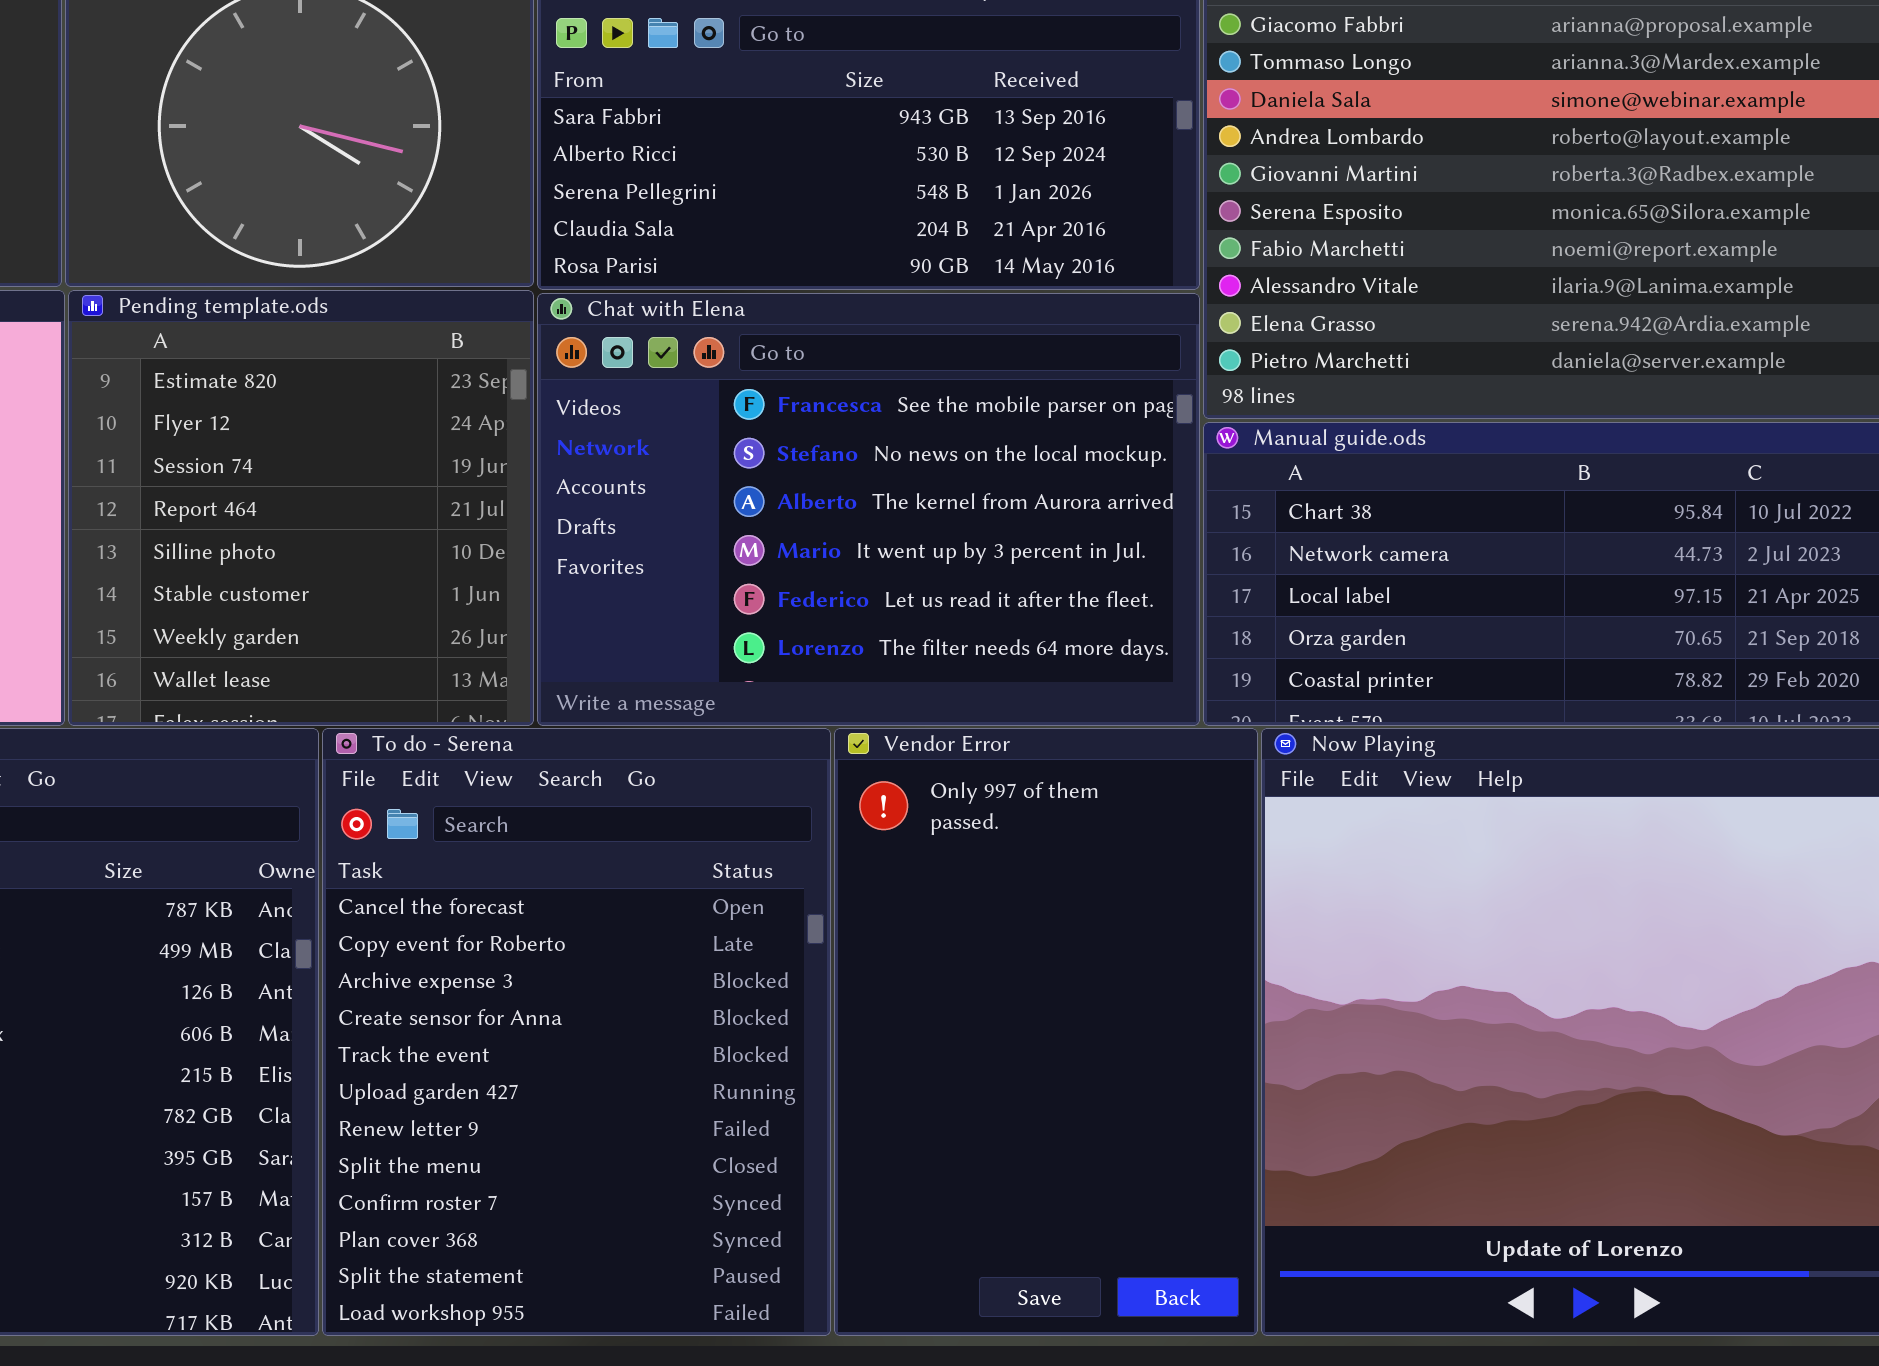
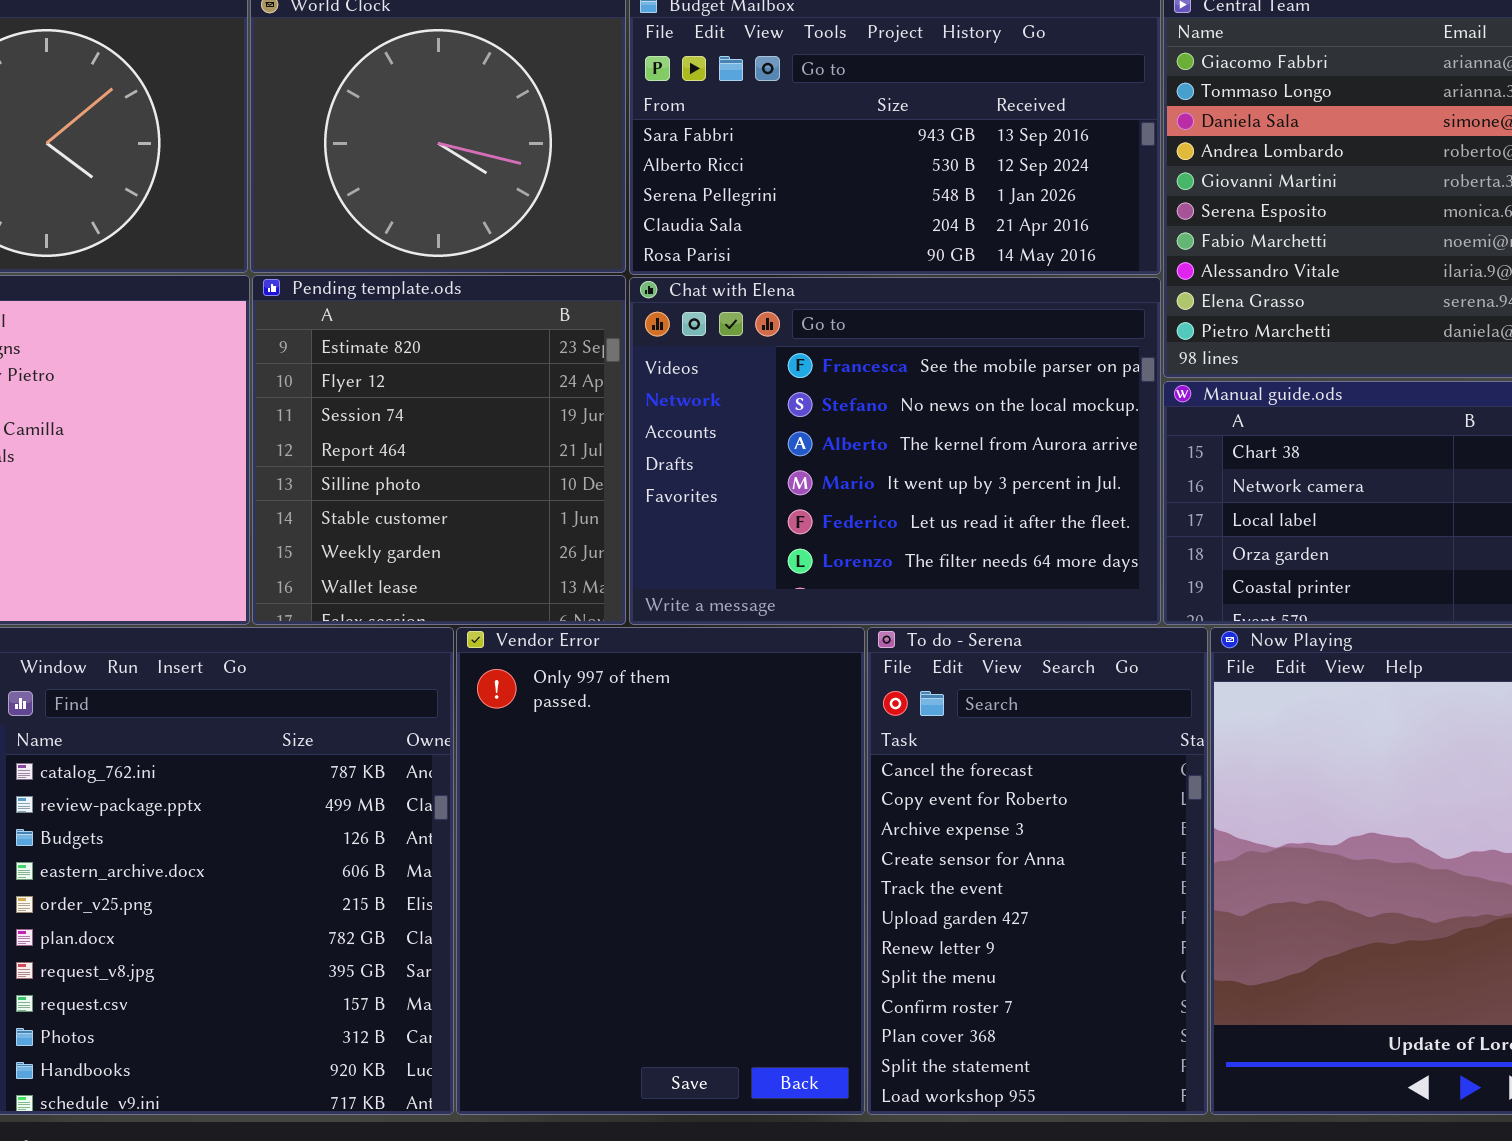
To do - Serena: [322,728,831,1336] -> [867,627,1208,1115], moved, resized
Vendor Error: [834,728,1258,1336] -> [456,627,865,1115], moved, resized

